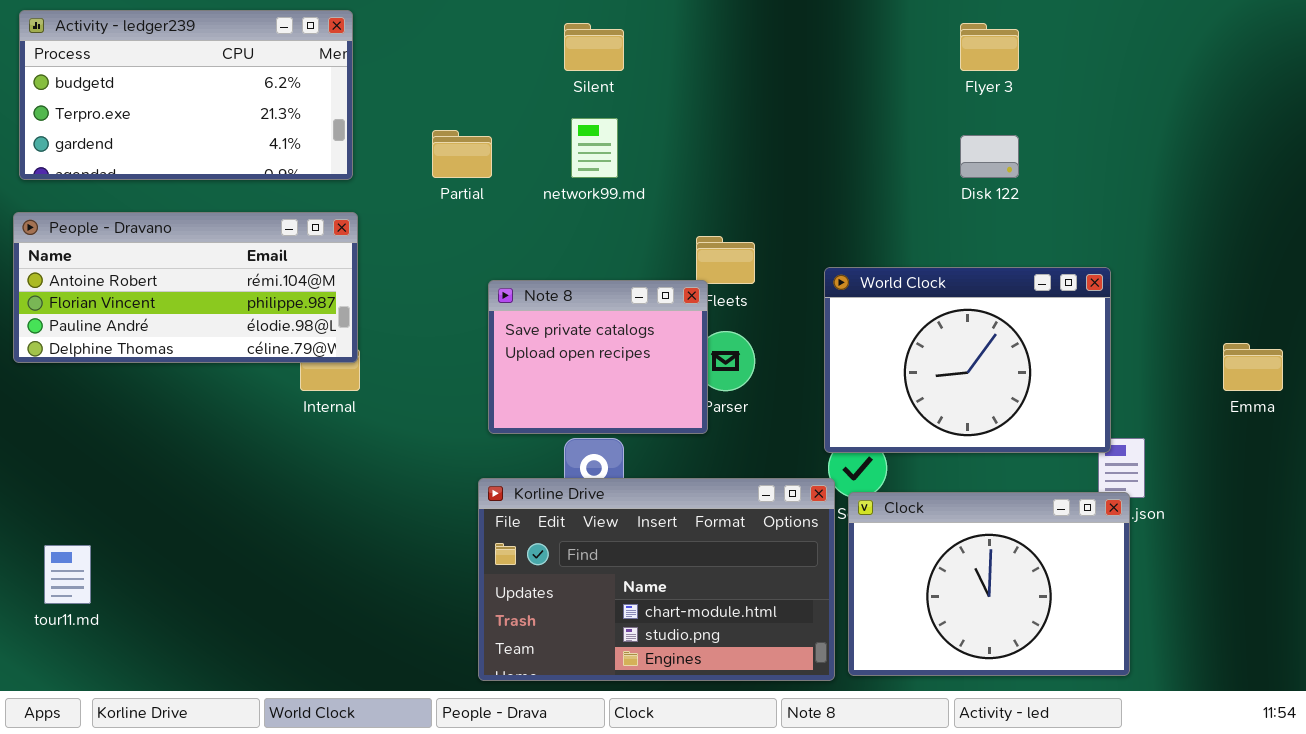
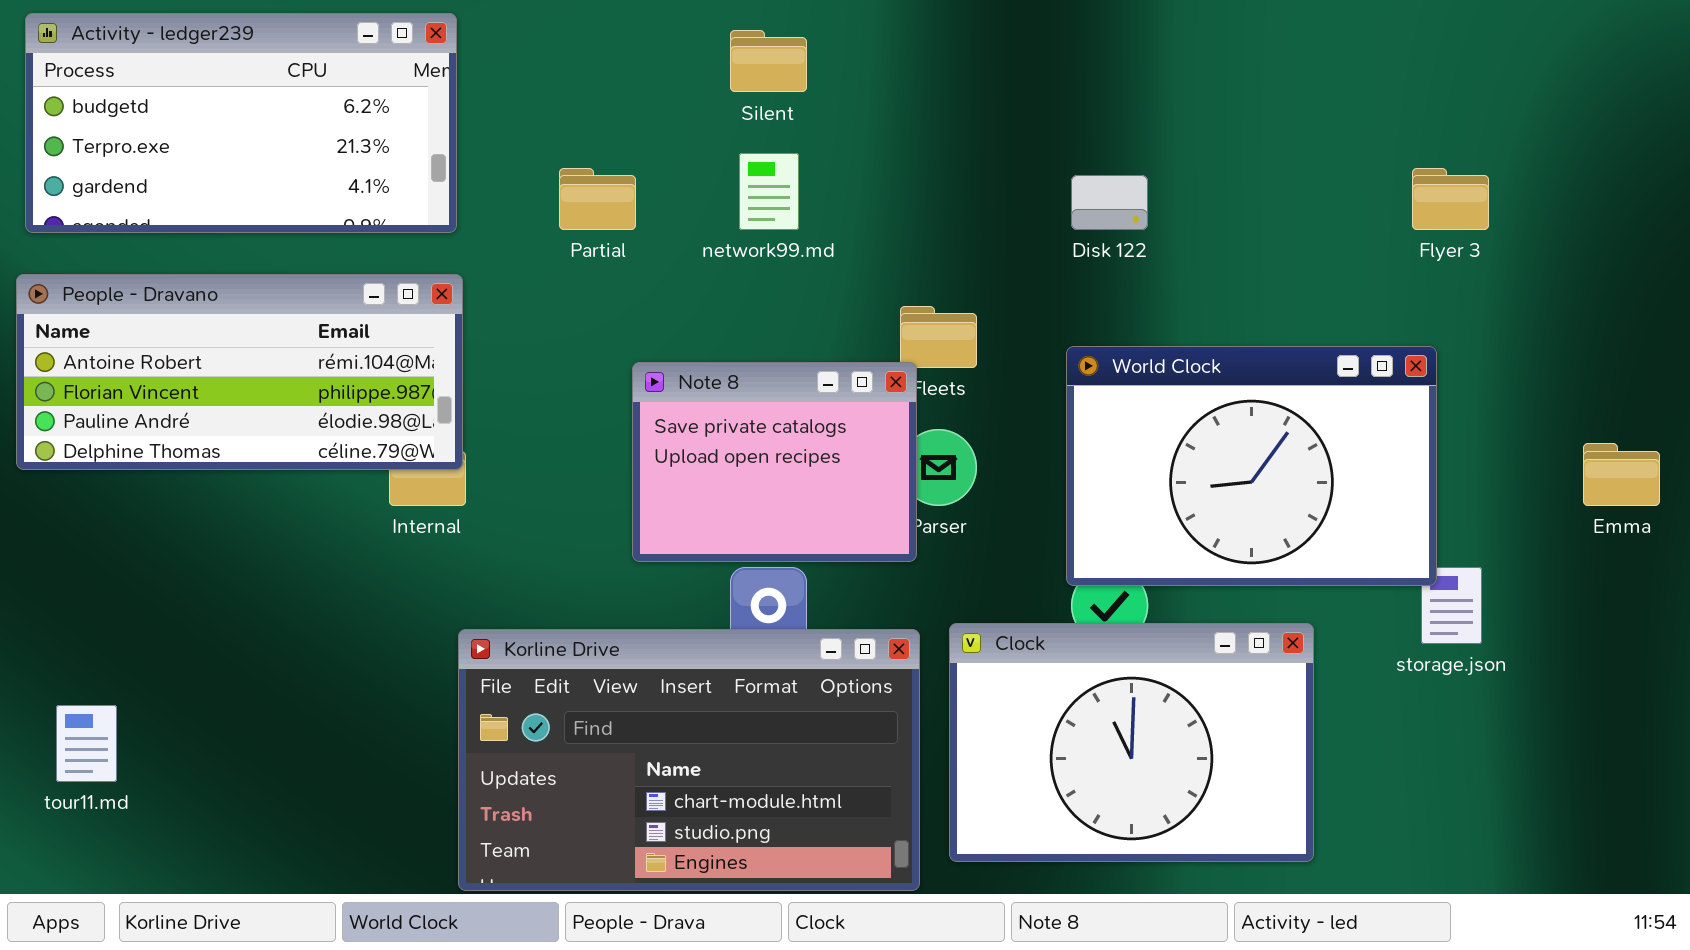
Flyer 3: [960,23,1019,71] -> [1412,168,1489,230], moved
Disk 122: [960,135,1019,178] -> [1071,175,1148,230], moved
Korline Drive: [478,478,835,681] -> [458,629,920,891], moved
Clock: [848,492,1130,676] -> [949,623,1314,862], moved

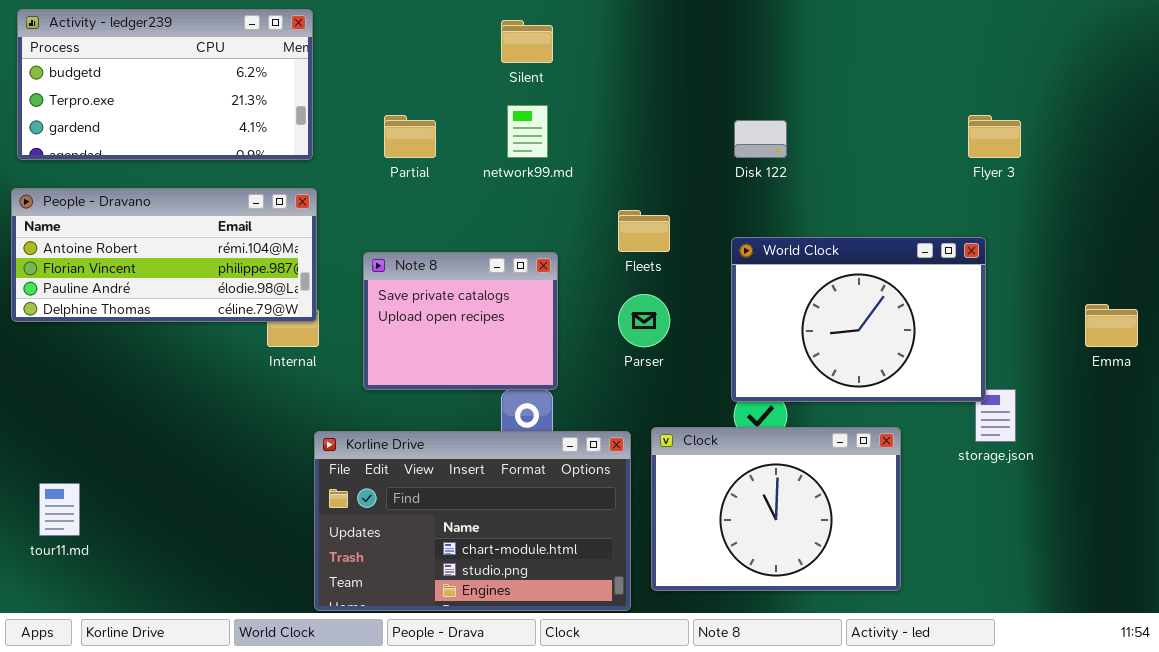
Note 8: [632,362,917,562] -> [363,252,558,390], moved

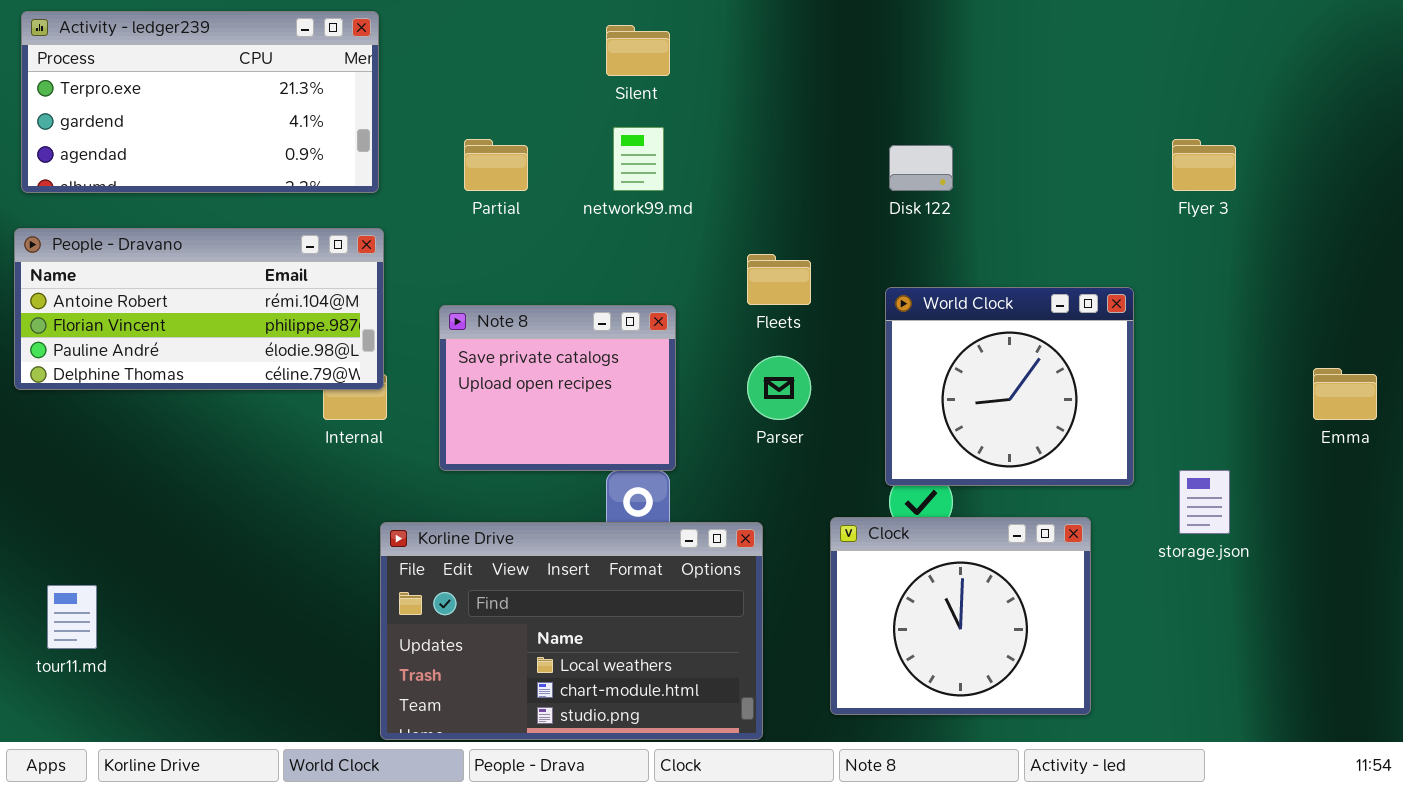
Activity - ledger239: [17,9,313,160] -> [21,11,379,193], scrolled down 1 row
World Clock: [731,237,986,402] -> [885,287,1134,486], resized
Clock: [651,427,901,591] -> [830,517,1091,715], resized
Korline Drive: [314,431,631,611] -> [380,522,763,740], scrolled up 1 row

